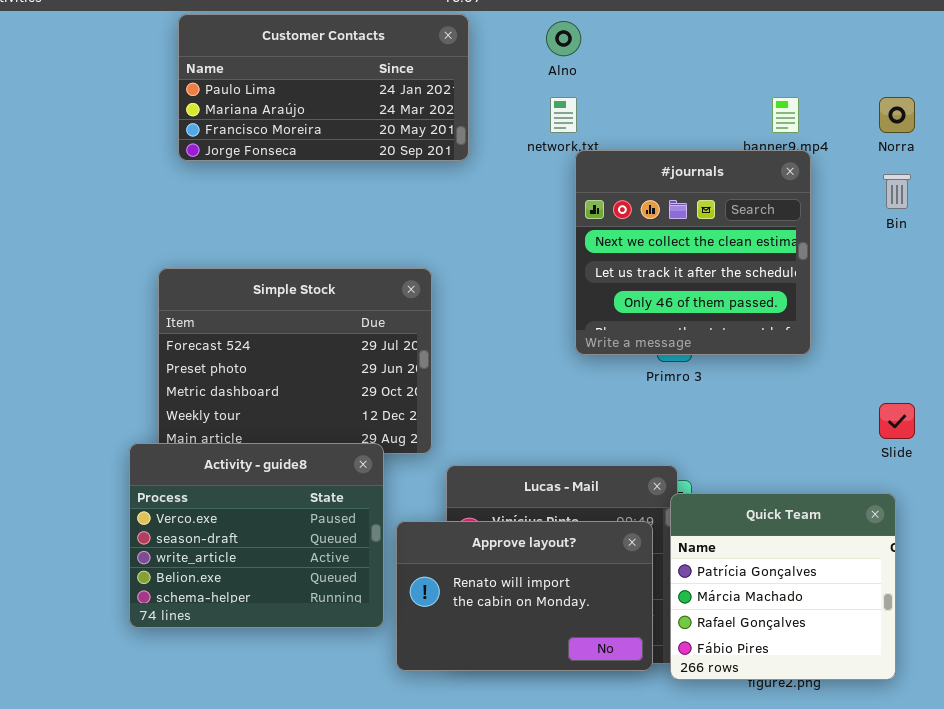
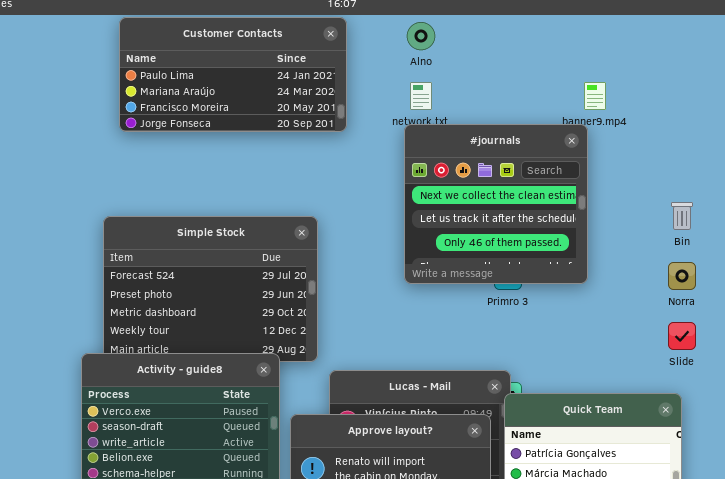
Norra: [879,97,915,133] -> [668,262,696,290], moved
#journals: [575,150,811,355] -> [404,124,588,284], moved
Bin: [883,174,911,209] -> [671,202,693,230], moved

